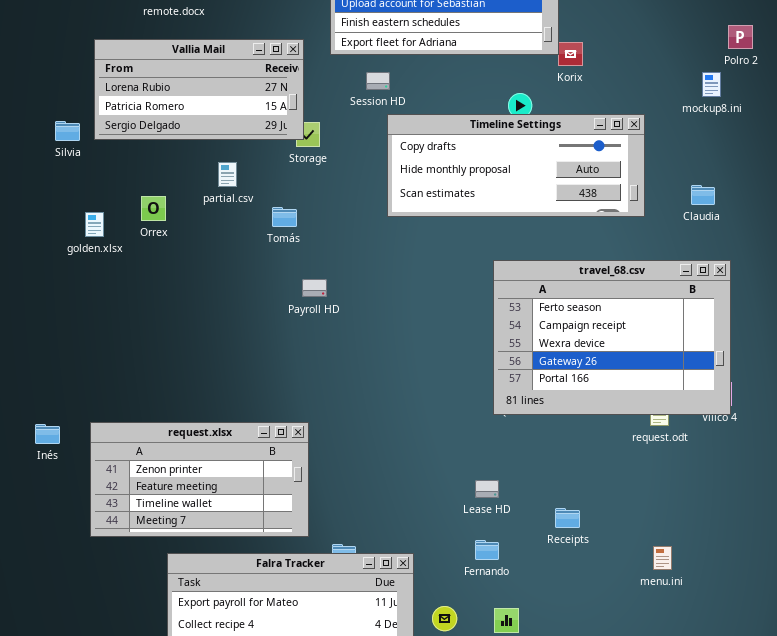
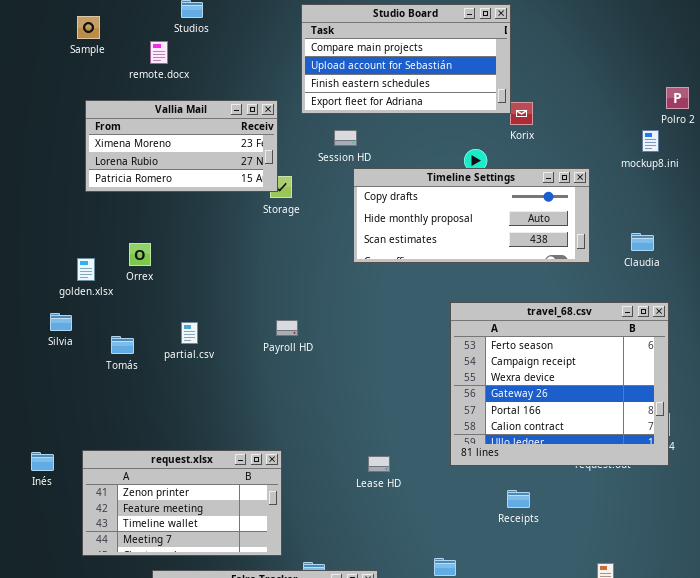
Vallia Mail: [94,39,304,140] -> [85,100,278,192], scrolled up 1 row
Silvia: [55,121,80,141] -> [50,313,72,331], moved
partial.csv: [218,162,237,187] -> [181,322,198,344], moved
Tomás: [272,207,297,227] -> [111,336,134,354], moved
travel_68.csv: [493,260,731,415] -> [450,302,669,466], resized
Lease HD: [475,480,499,498] -> [368,456,390,472], moved
Receipts: [555,508,580,528] -> [507,490,530,508], moved

